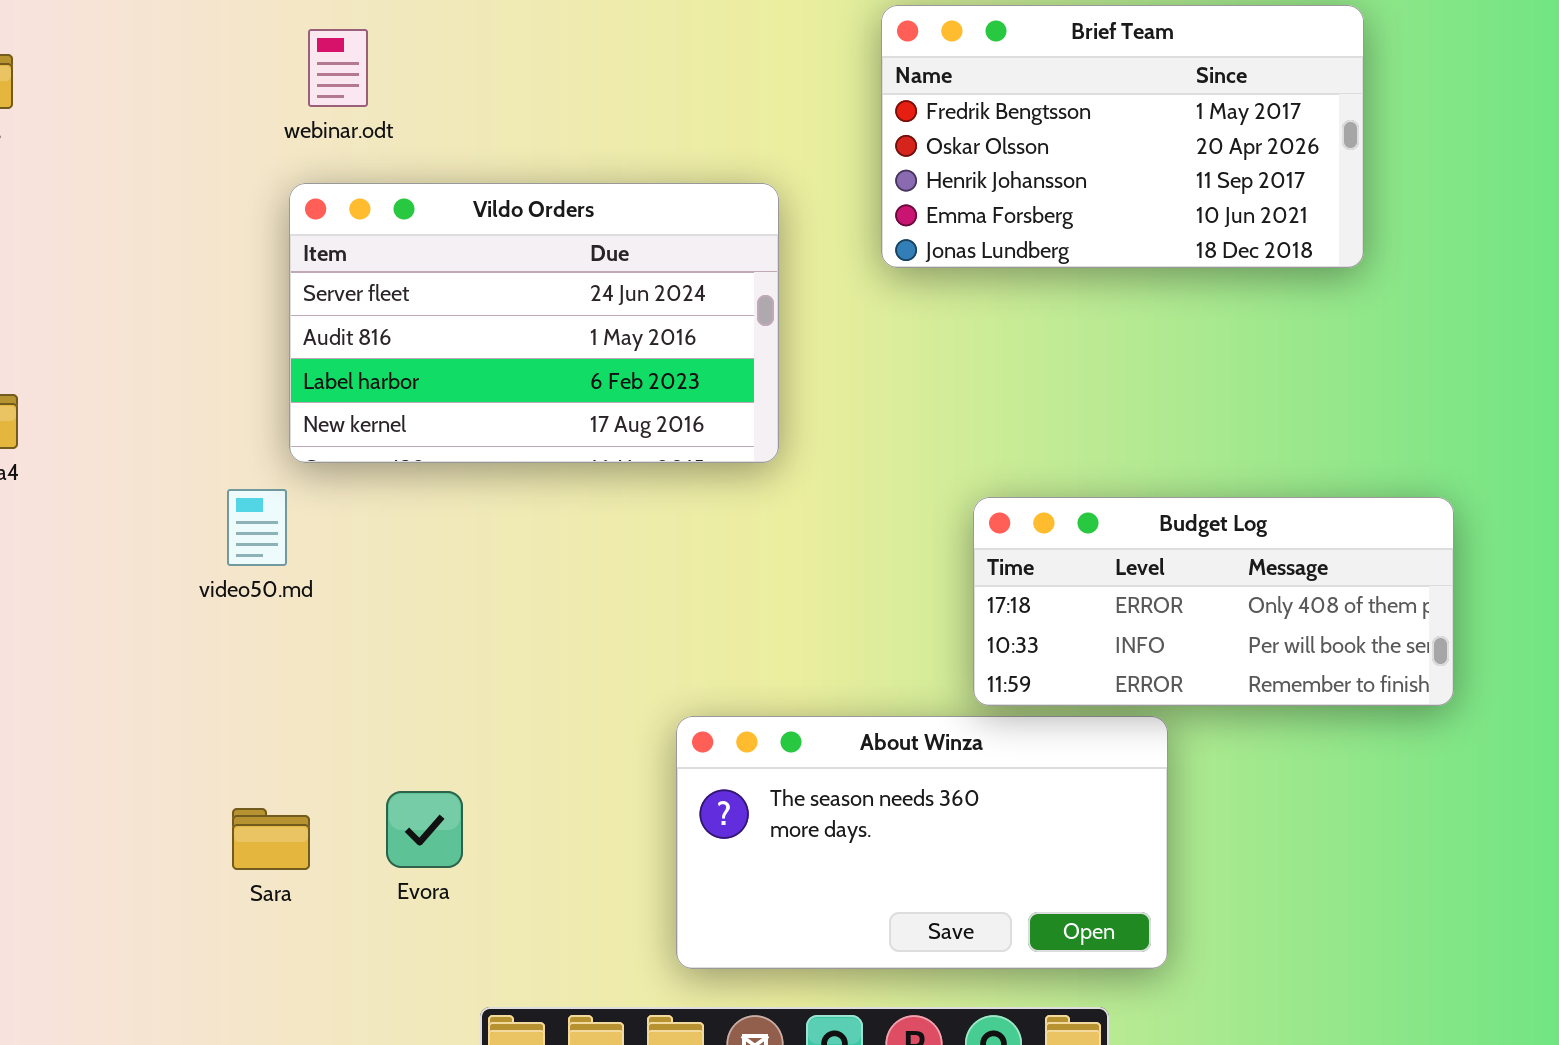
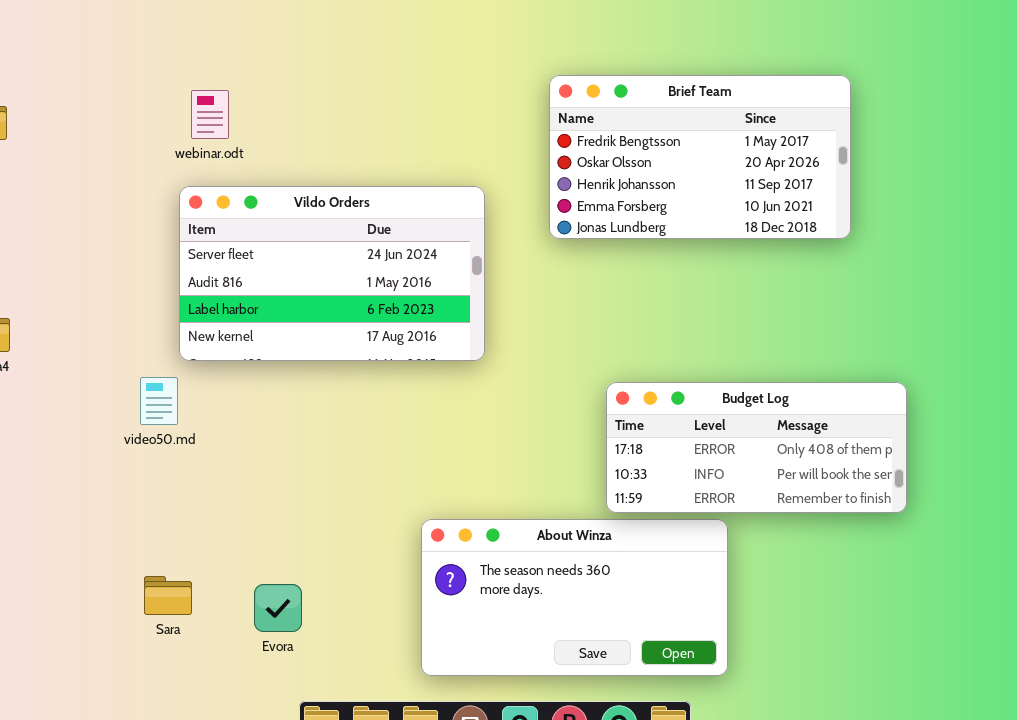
Evora: [386,791,463,868] -> [254,584,302,632], moved

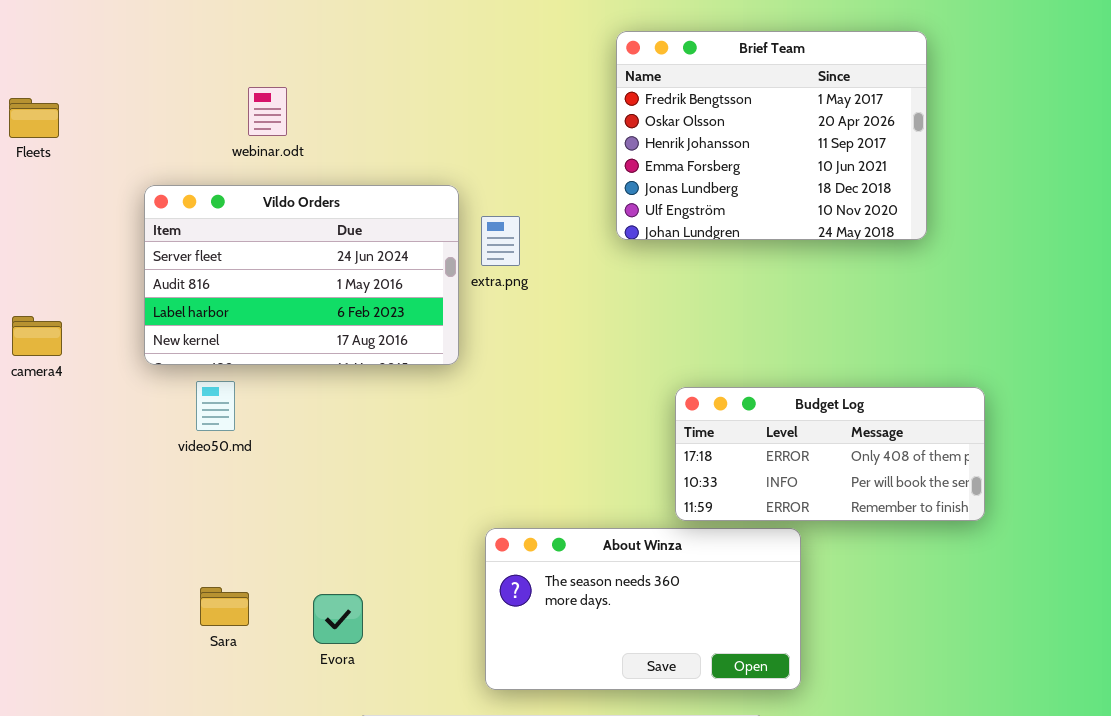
Brief Team: [549,75,851,239] -> [616,31,927,240], resized
Vildo Orders: [179,186,485,361] -> [144,185,459,365], moved

